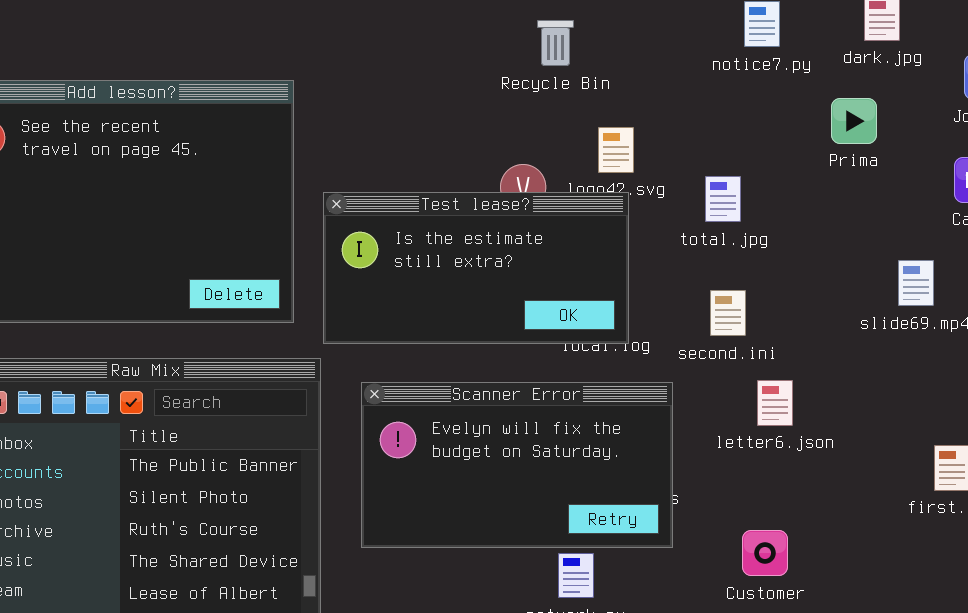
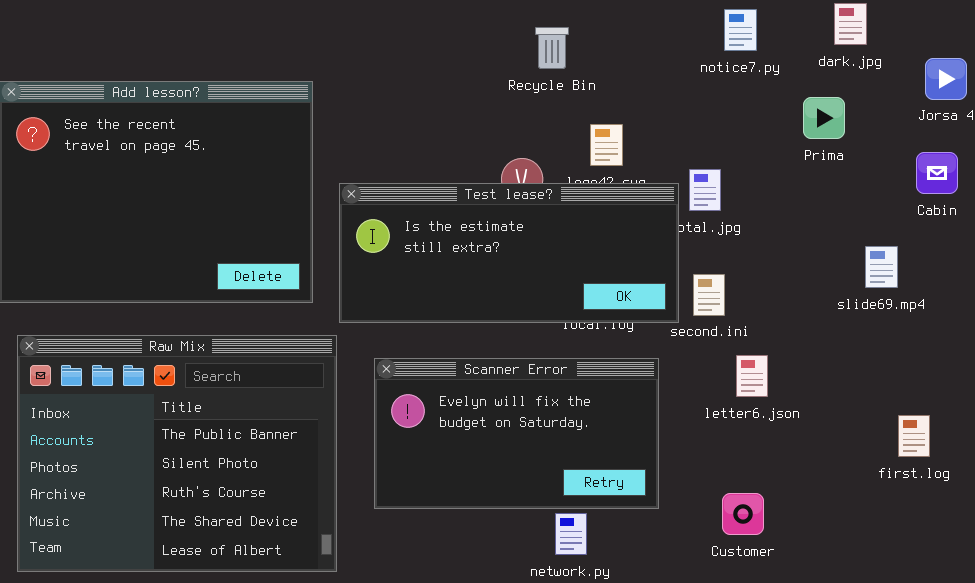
Test lease?: [323,192,629,344] -> [339,183,679,323], resized

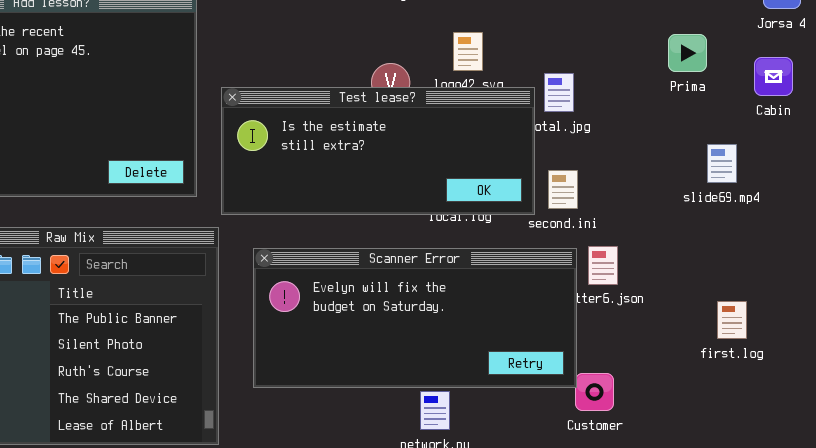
Prima: [803,97,845,139] -> [668,34,707,72], moved
Scanner Error: [374,358,659,509] -> [253,248,577,388], resized
first.log: [898,415,930,457] -> [717,301,747,339], moved

